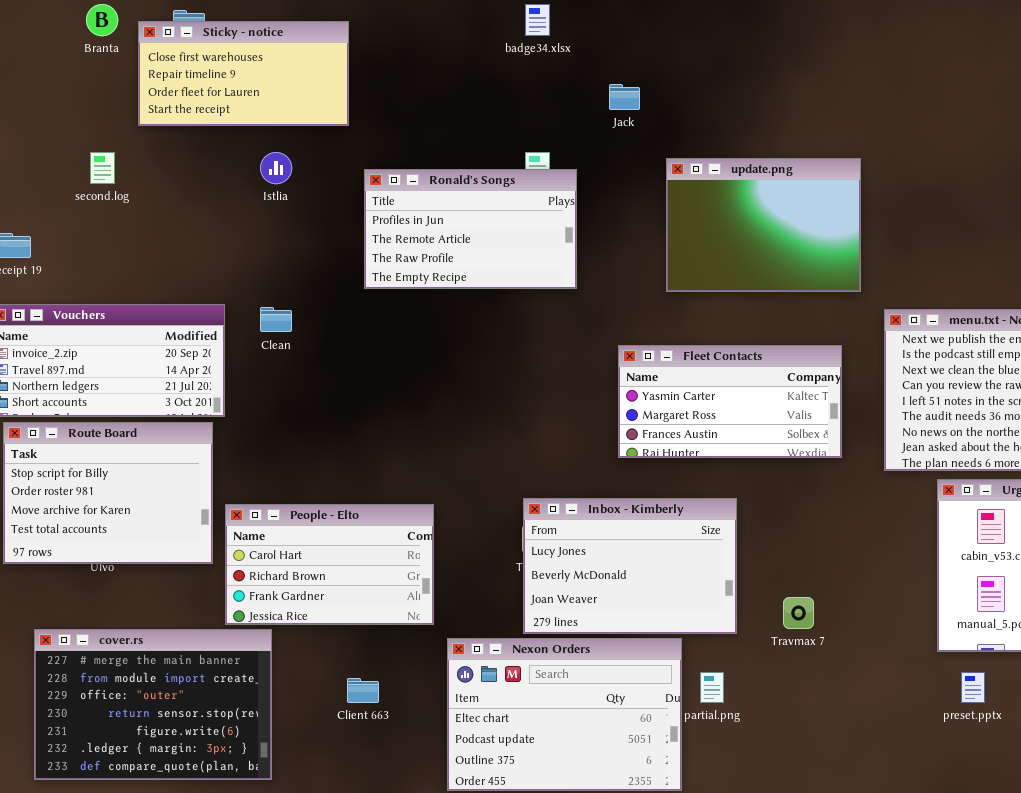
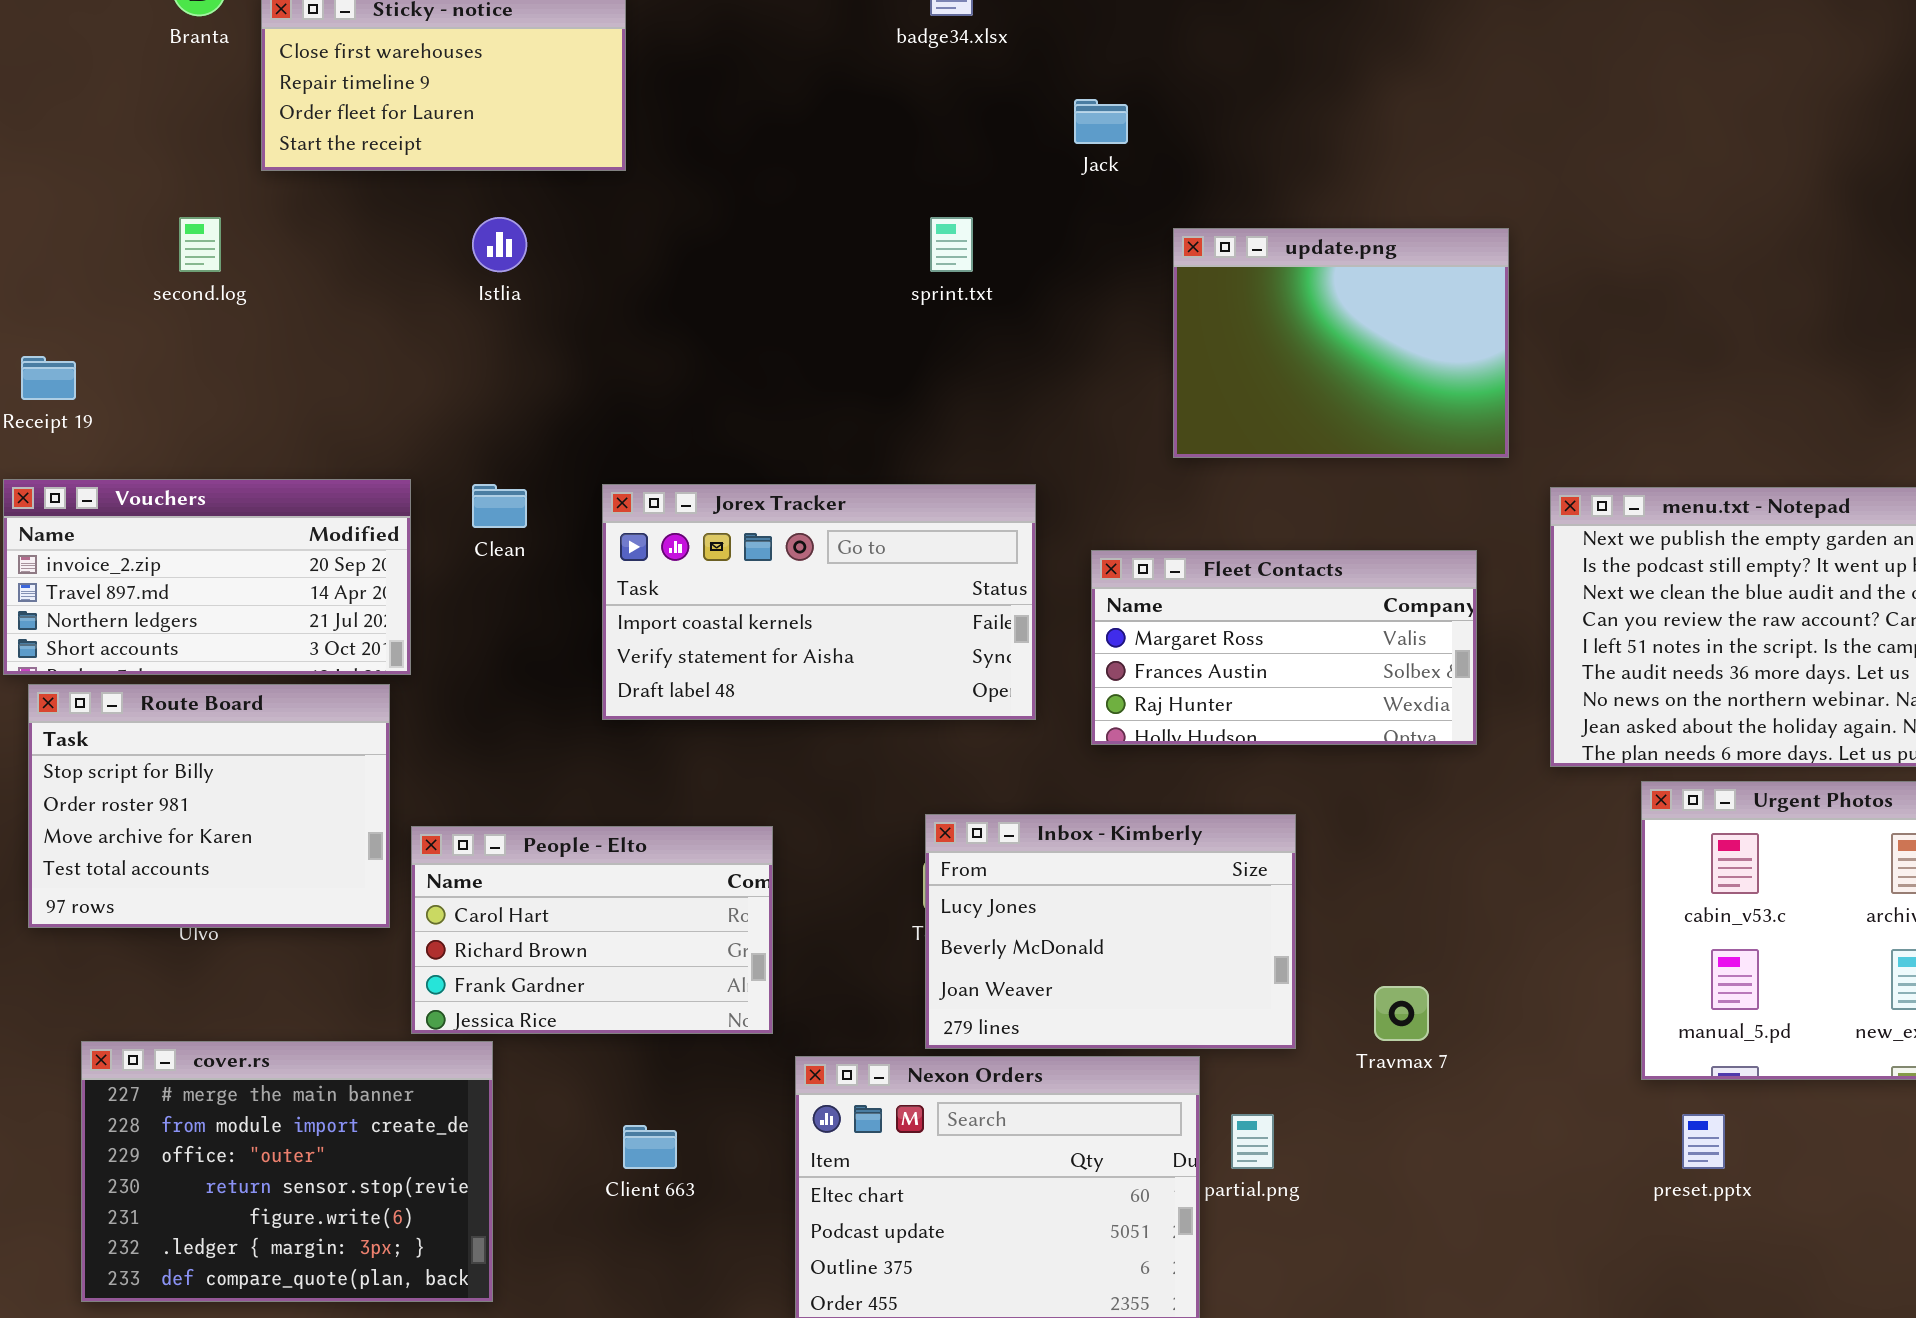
Ronald's Songs: [364,169,577,289] -> none, closed
Jorex Tracker: none -> [602,484,1036,720], opened
Fleet Contacts: [618,345,842,458] -> [1091,550,1477,745], scrolled down 1 row

